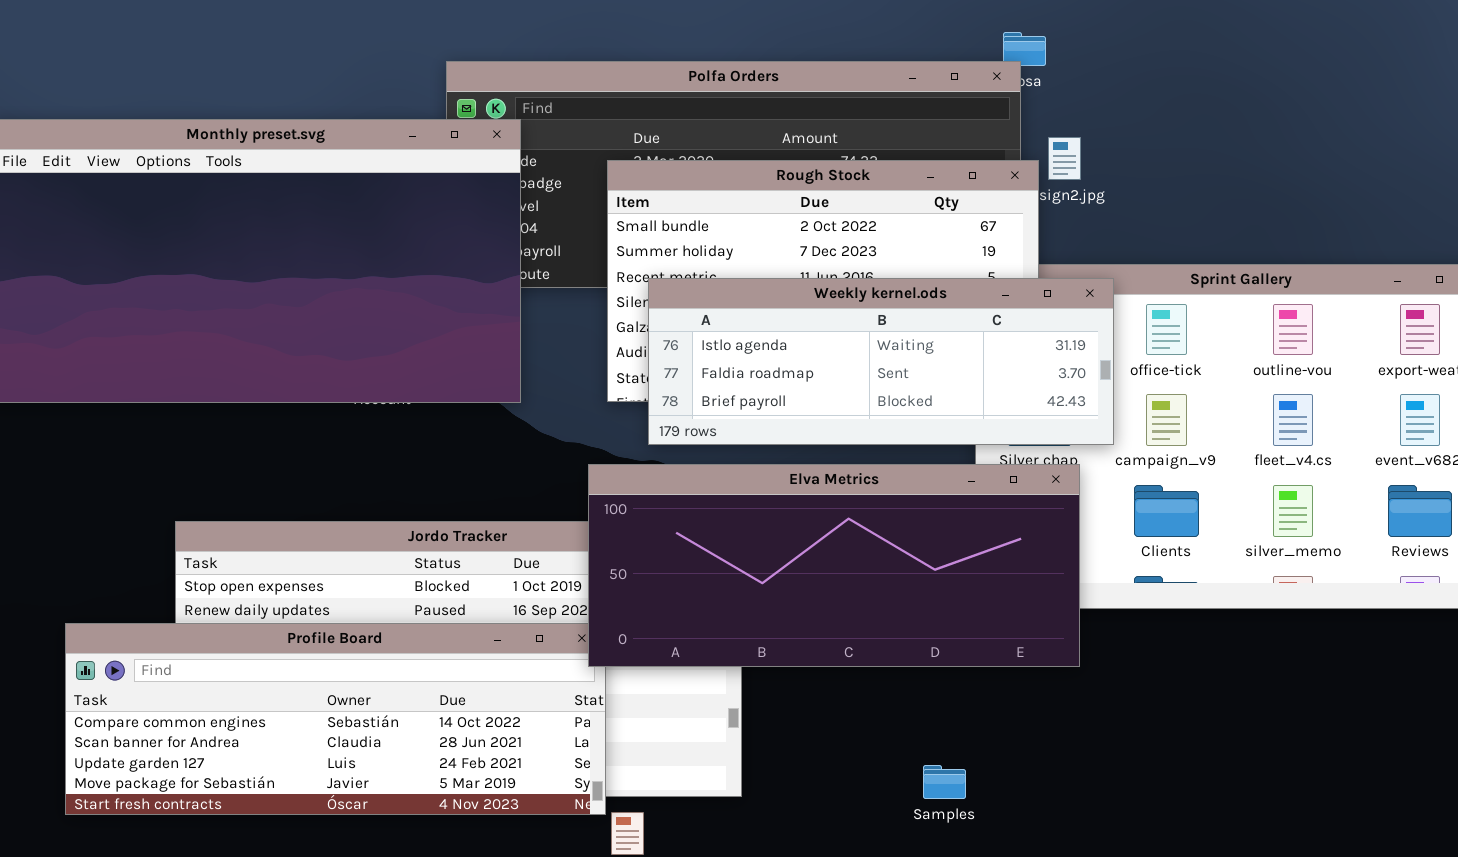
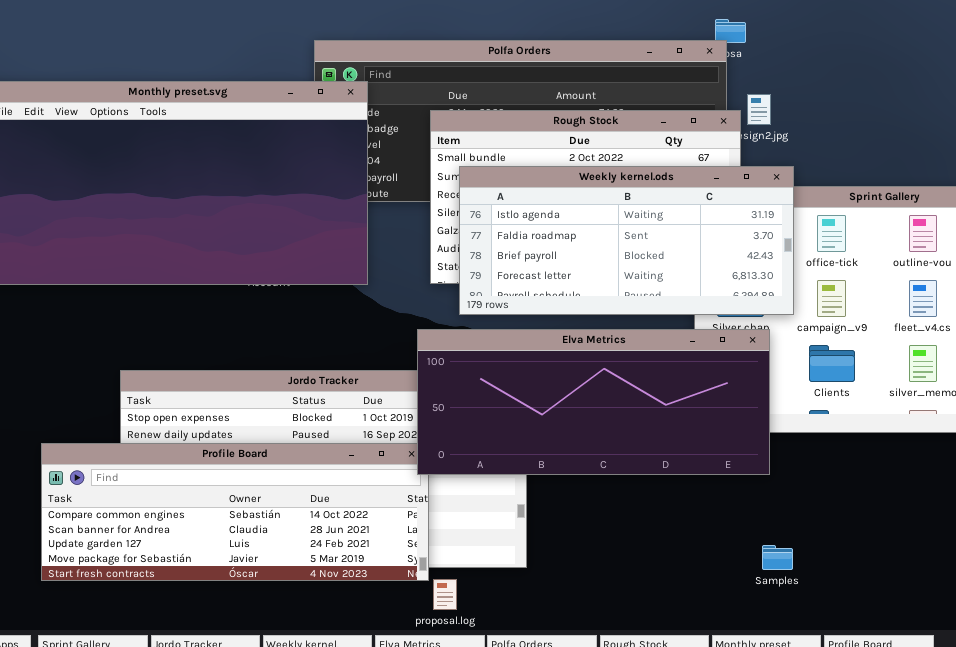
Weekly kernel.ods: [648,278,1114,445] -> [459,166,794,315], resized
Samples: [923,765,966,799] -> [762,545,793,570], moved

